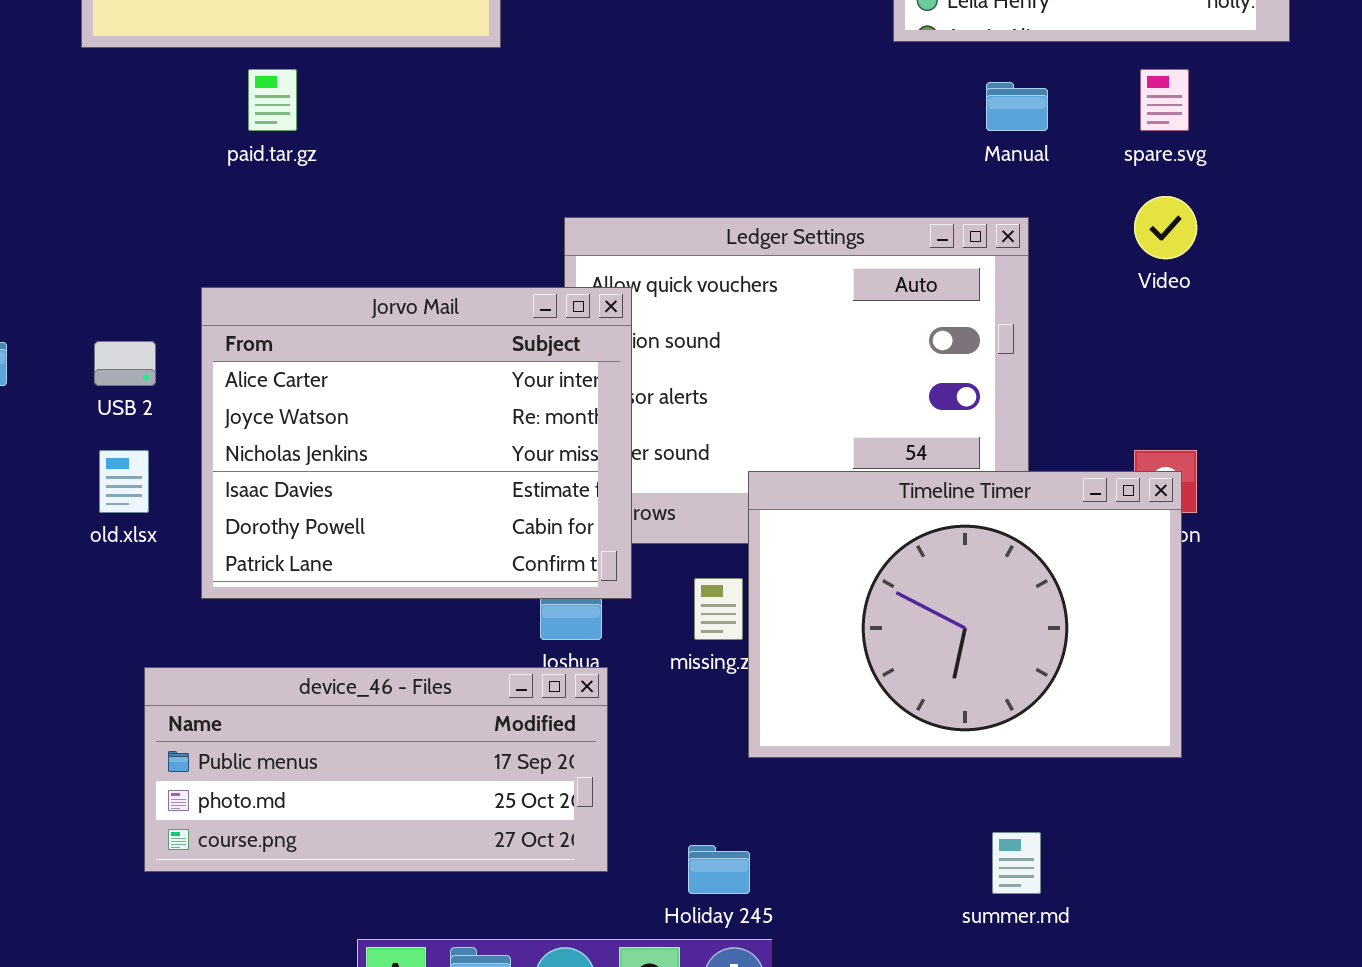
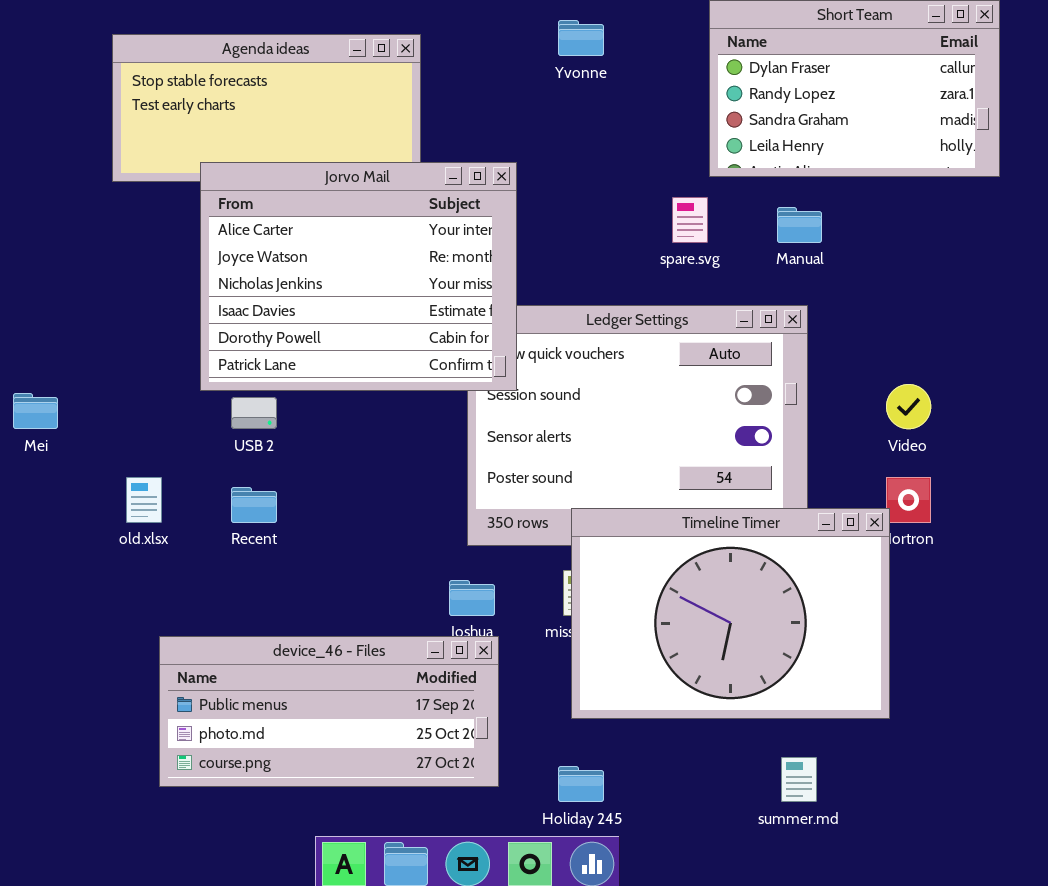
spare.svg: [1140,69,1189,131] -> [672,197,708,243], moved
Video: [1134,196,1197,259] -> [886,384,931,429], moved
Jorvo Mail: [201,287,632,599] -> [200,162,517,391], moved
USB 2: [94,341,156,386] -> [231,397,277,429], moved
Timeline Timer: [748,471,1182,758] -> [571,508,890,719], moved

